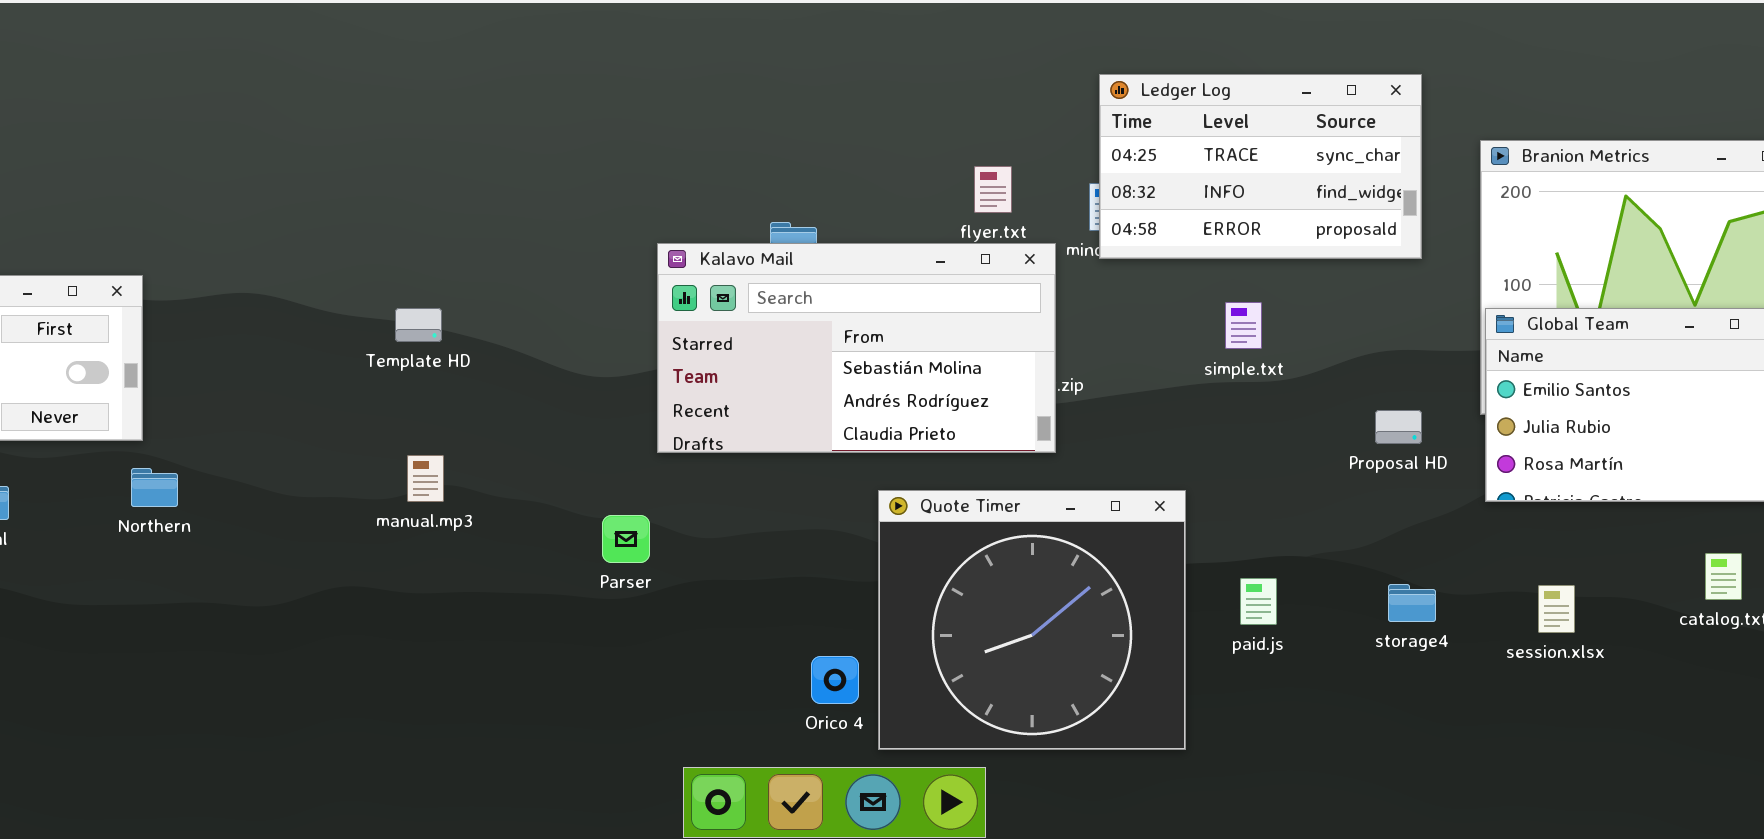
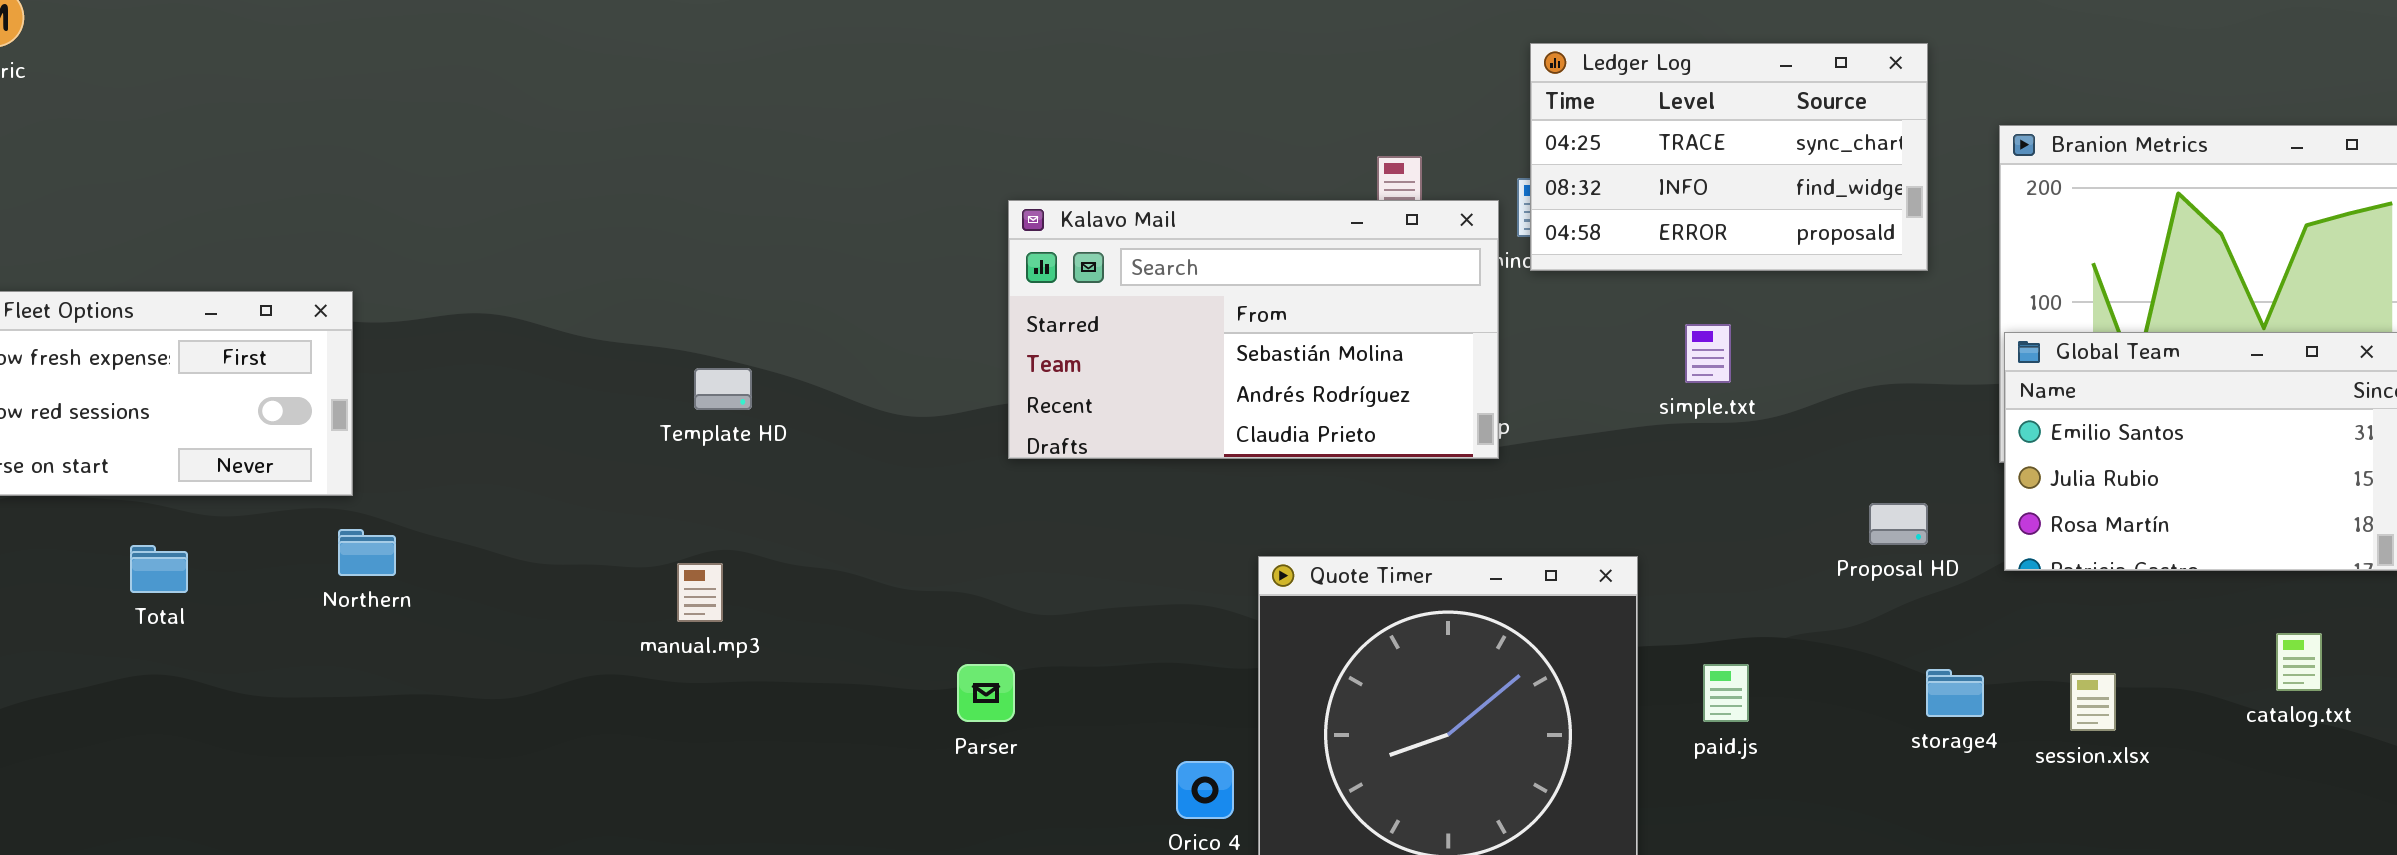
Kalavo Mail: [657,243,1056,453] -> [1008,200,1499,459], moved
Template HD: [395,308,442,342] -> [694,368,752,410], moved
Proposal HD: [1375,410,1422,444] -> [1869,503,1928,545], moved
manual.mp3: [407,455,444,502] -> [677,563,723,622], moved
Parser: [602,515,650,563] -> [957,664,1015,722], moved
storage4: [1388,584,1436,622] -> [1926,669,1984,717], moved

